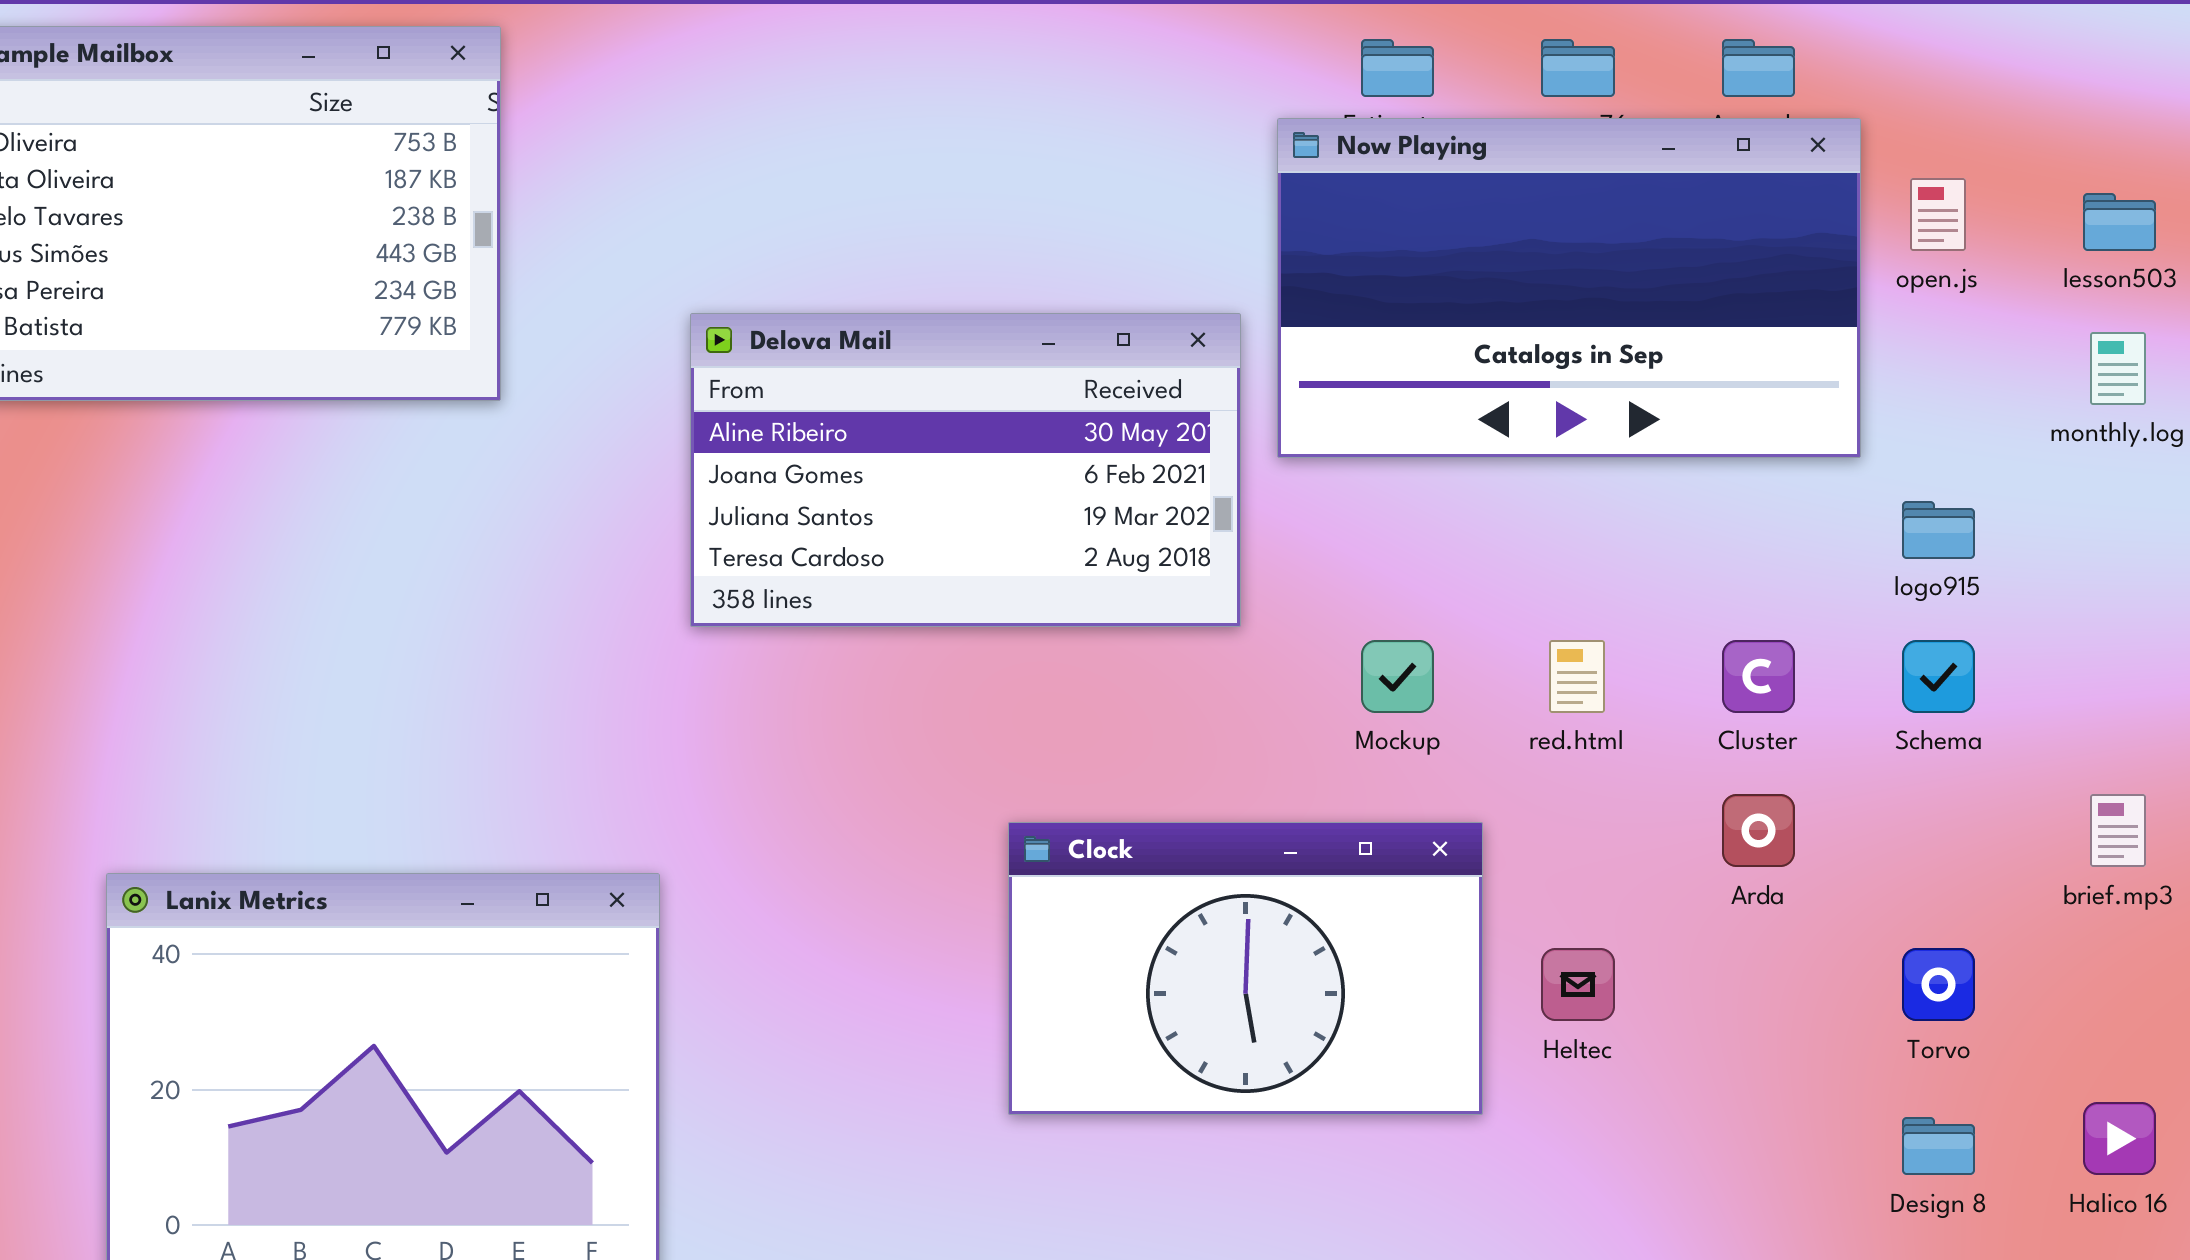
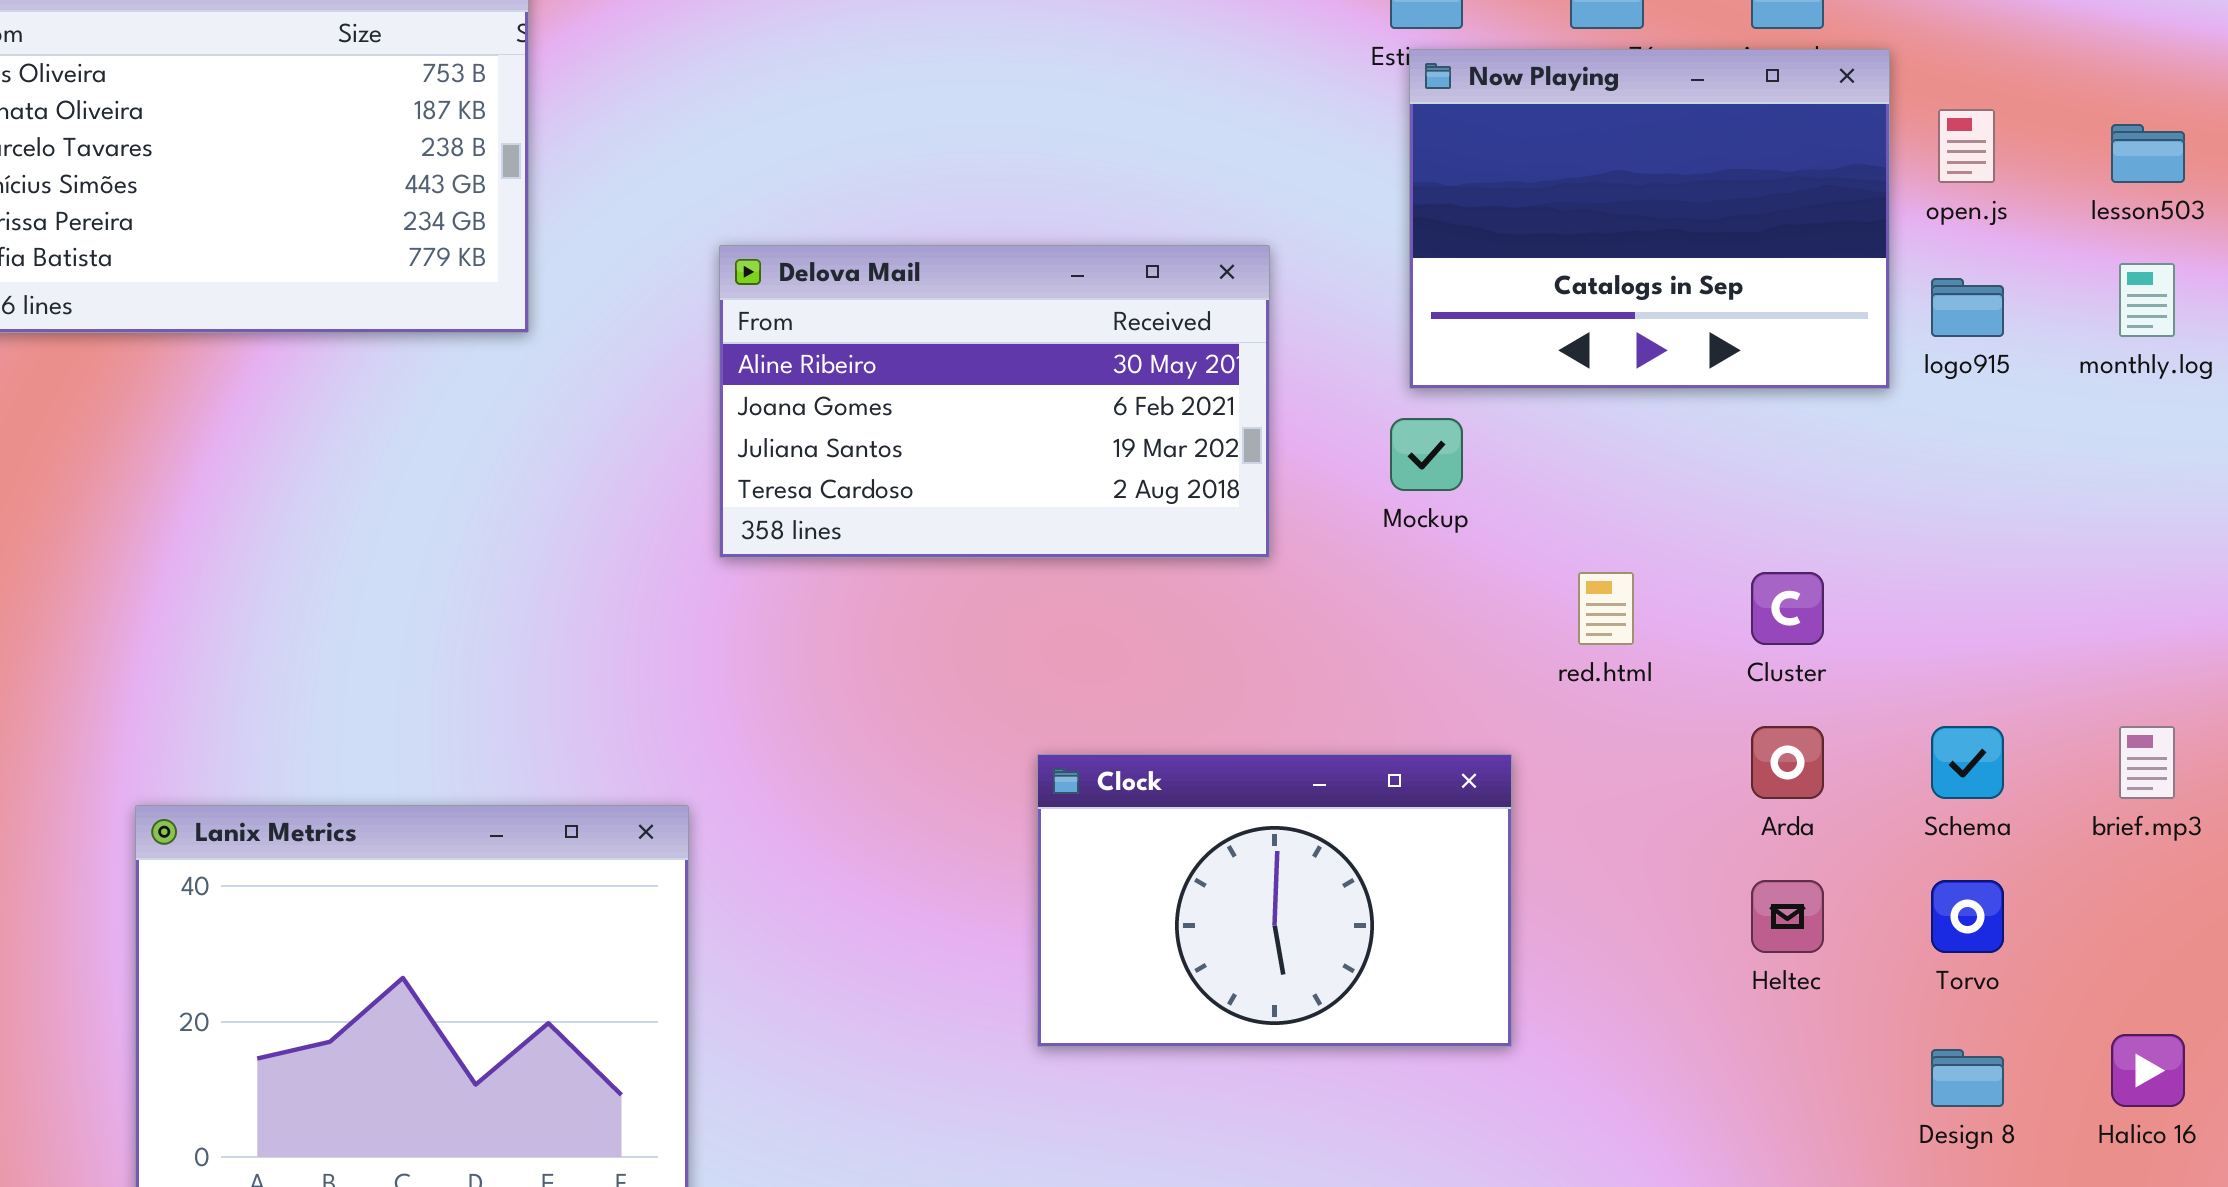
Now Playing: [1277,118,1861,458] -> [1409,49,1890,389], resized
logo915: [1902,501,1975,559] -> [1931,278,2004,337], moved
Mockup: [1361,640,1434,713] -> [1390,418,1463,491], moved
Schema: [1902,640,1975,713] -> [1931,726,2004,799], moved
Heltec: [1541,948,1615,1021] -> [1751,880,1824,953], moved

